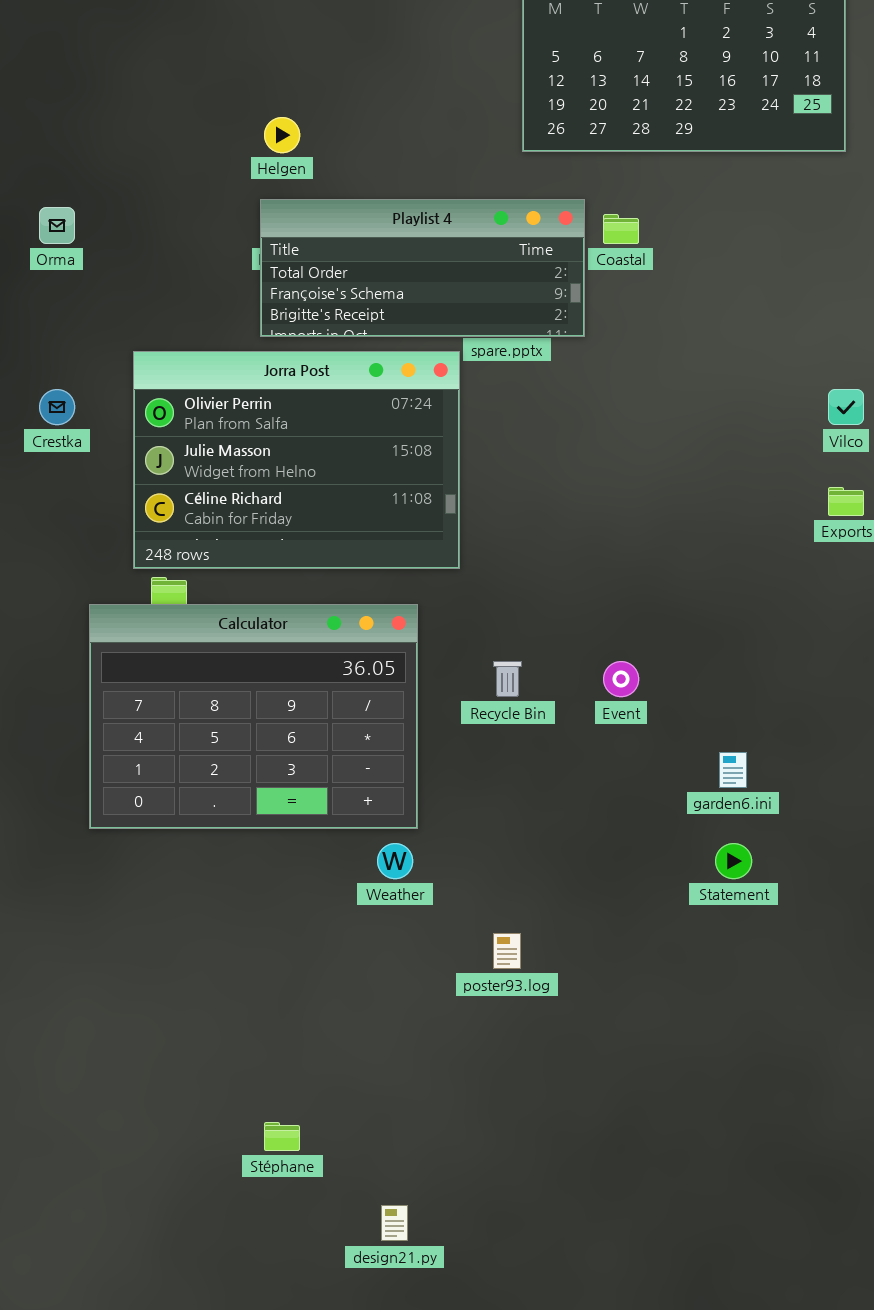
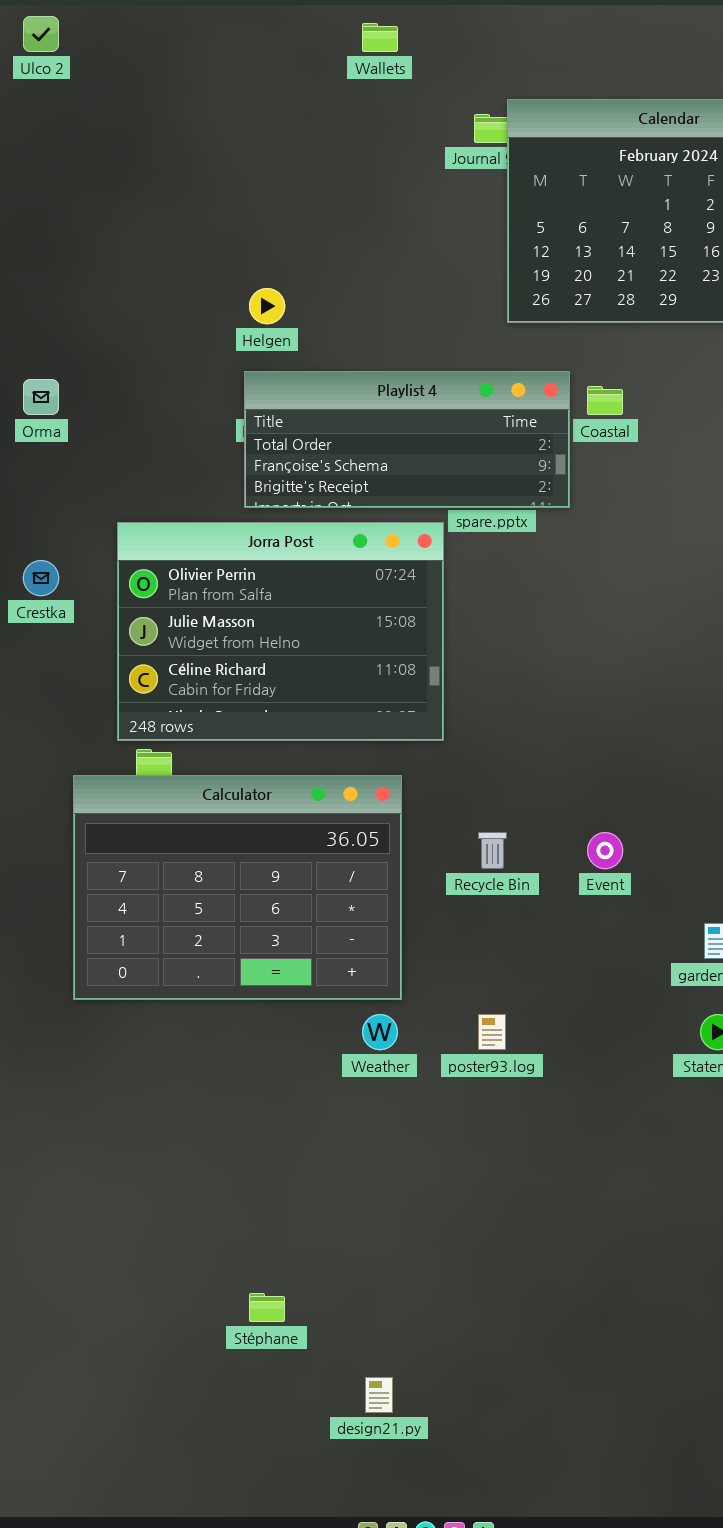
poster93.log: [493,933,521,969] -> [478,1014,506,1050], moved

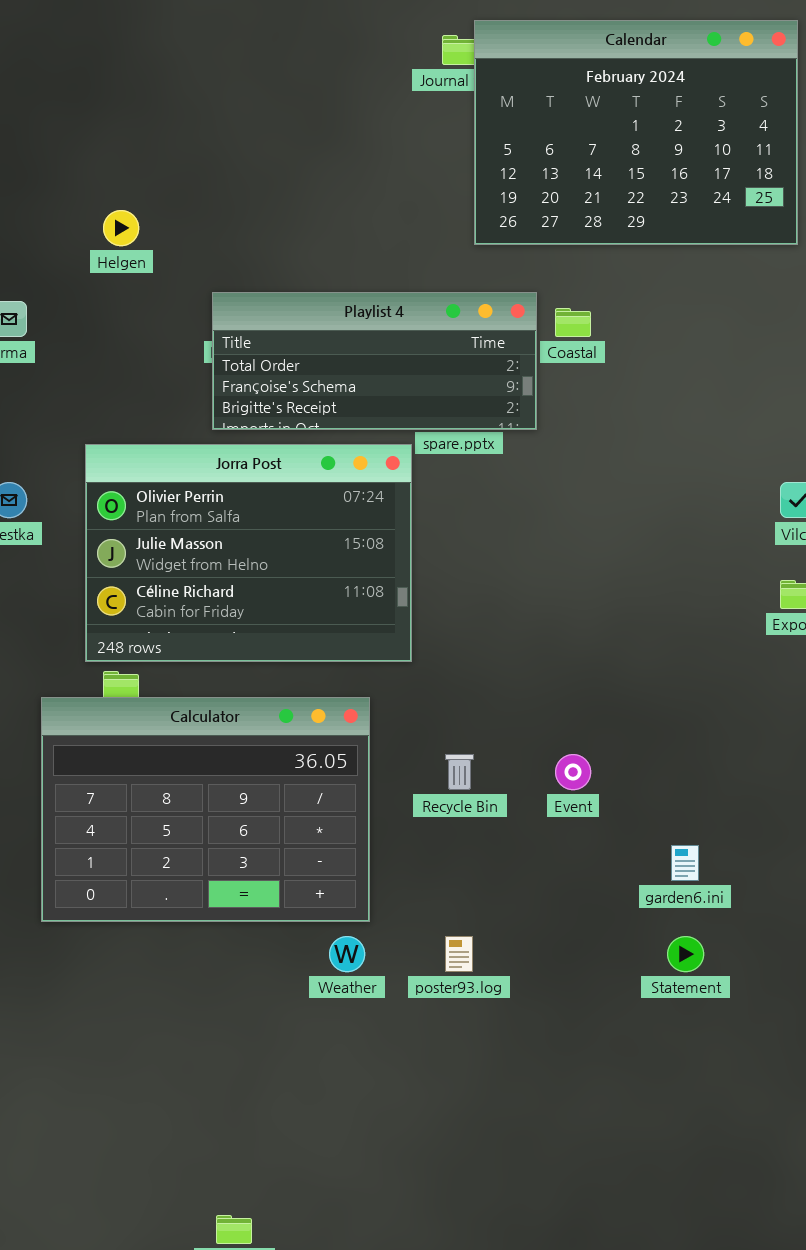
Helgen: [249,288,285,324] -> [103,210,139,246], moved

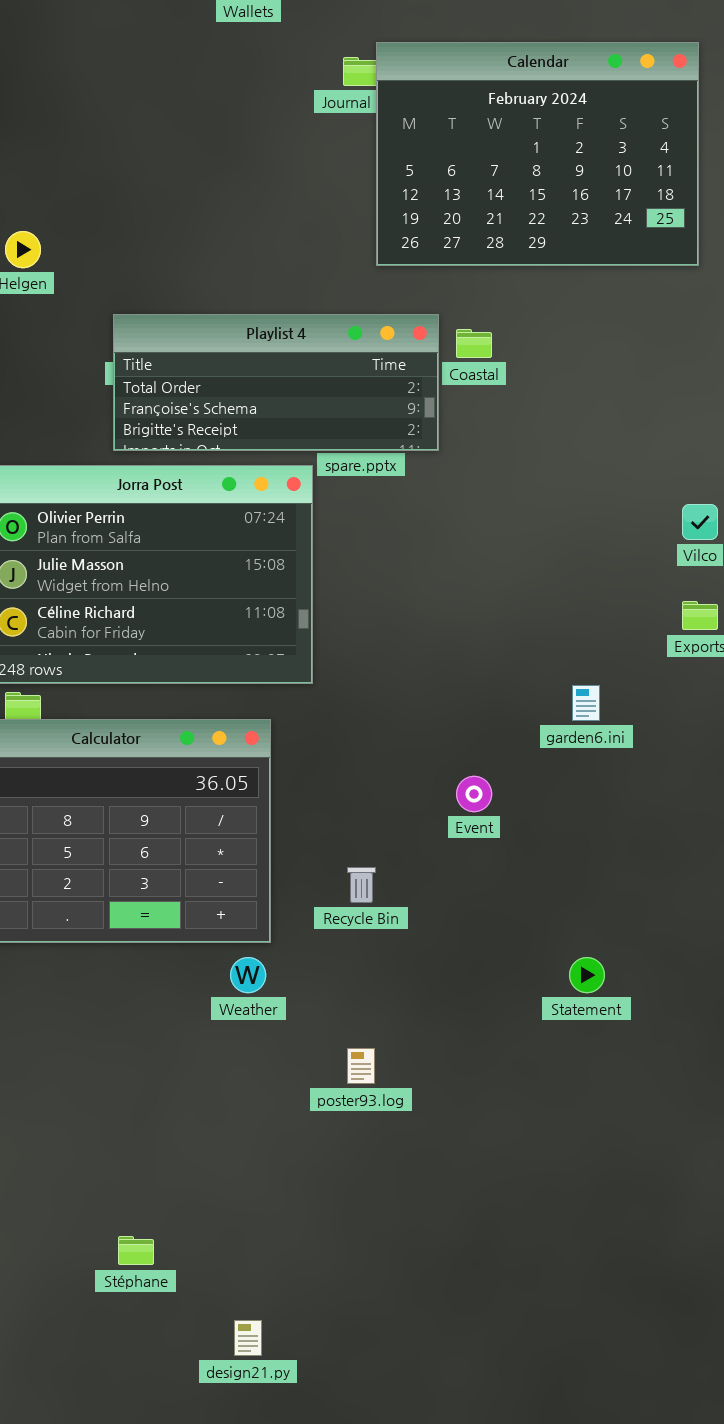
Recycle Bin: [445,754,474,790] -> [347,867,376,903], moved
garden6.ini: [671,845,699,881] -> [572,685,600,721], moved
poster93.log: [445,936,473,972] -> [347,1048,375,1084], moved

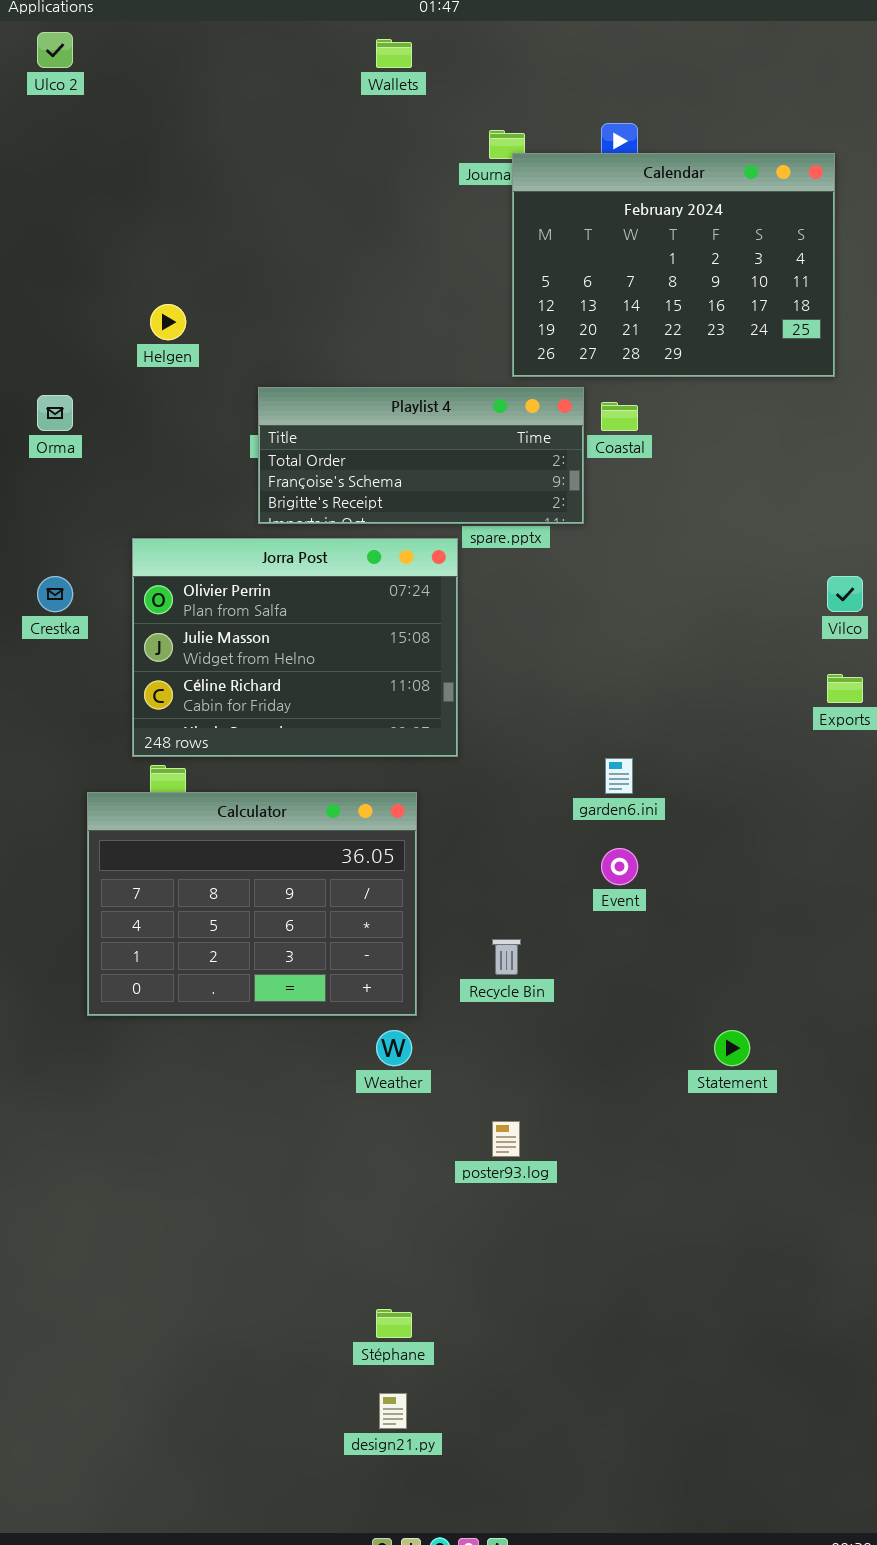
Calendar: [376,42,699,266] -> [512,153,835,377], moved
garden6.ini: [572,685,600,721] -> [605,758,633,794], moved
Stéphane: [118,1236,154,1265] -> [376,1309,412,1338], moved

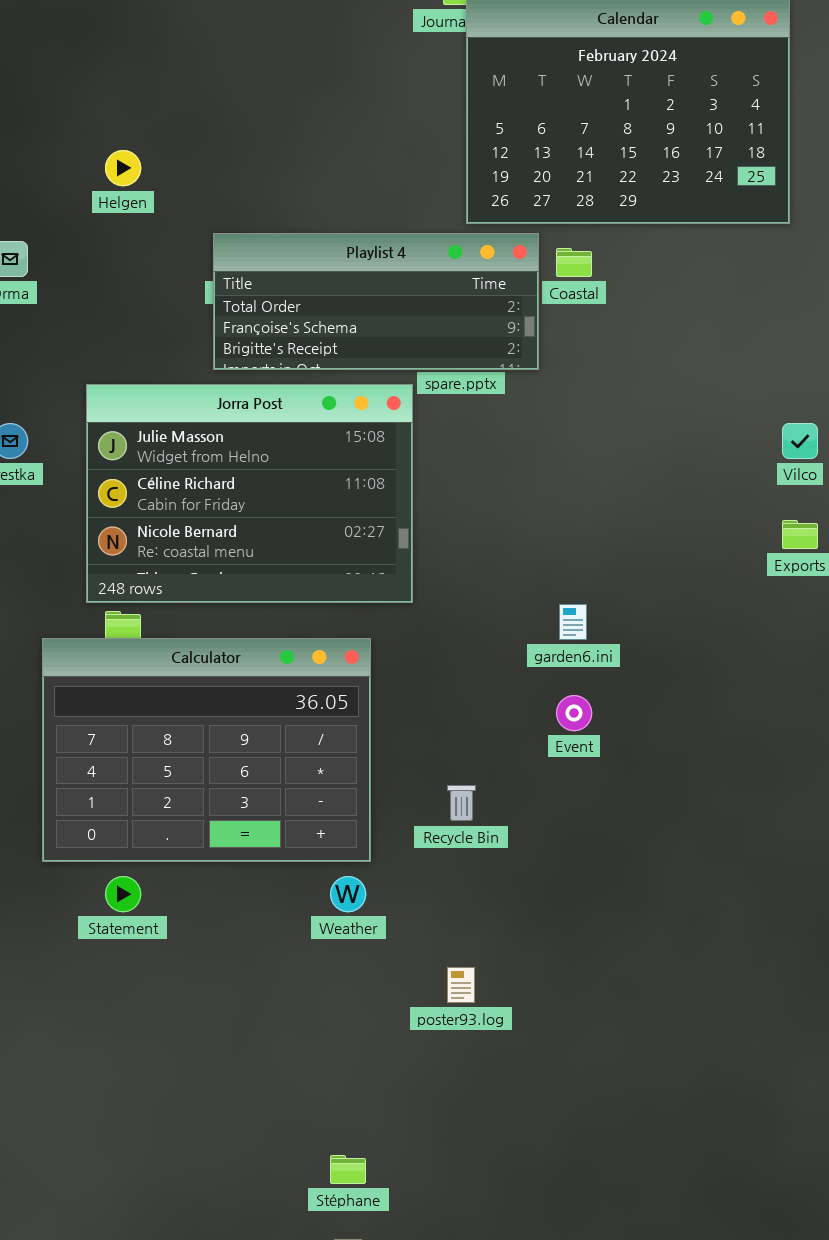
Jorra Post: [132,538,458,757] -> [86,384,413,603], scrolled down 1 row
Statement: [714,1030,750,1066] -> [105,876,141,912], moved

